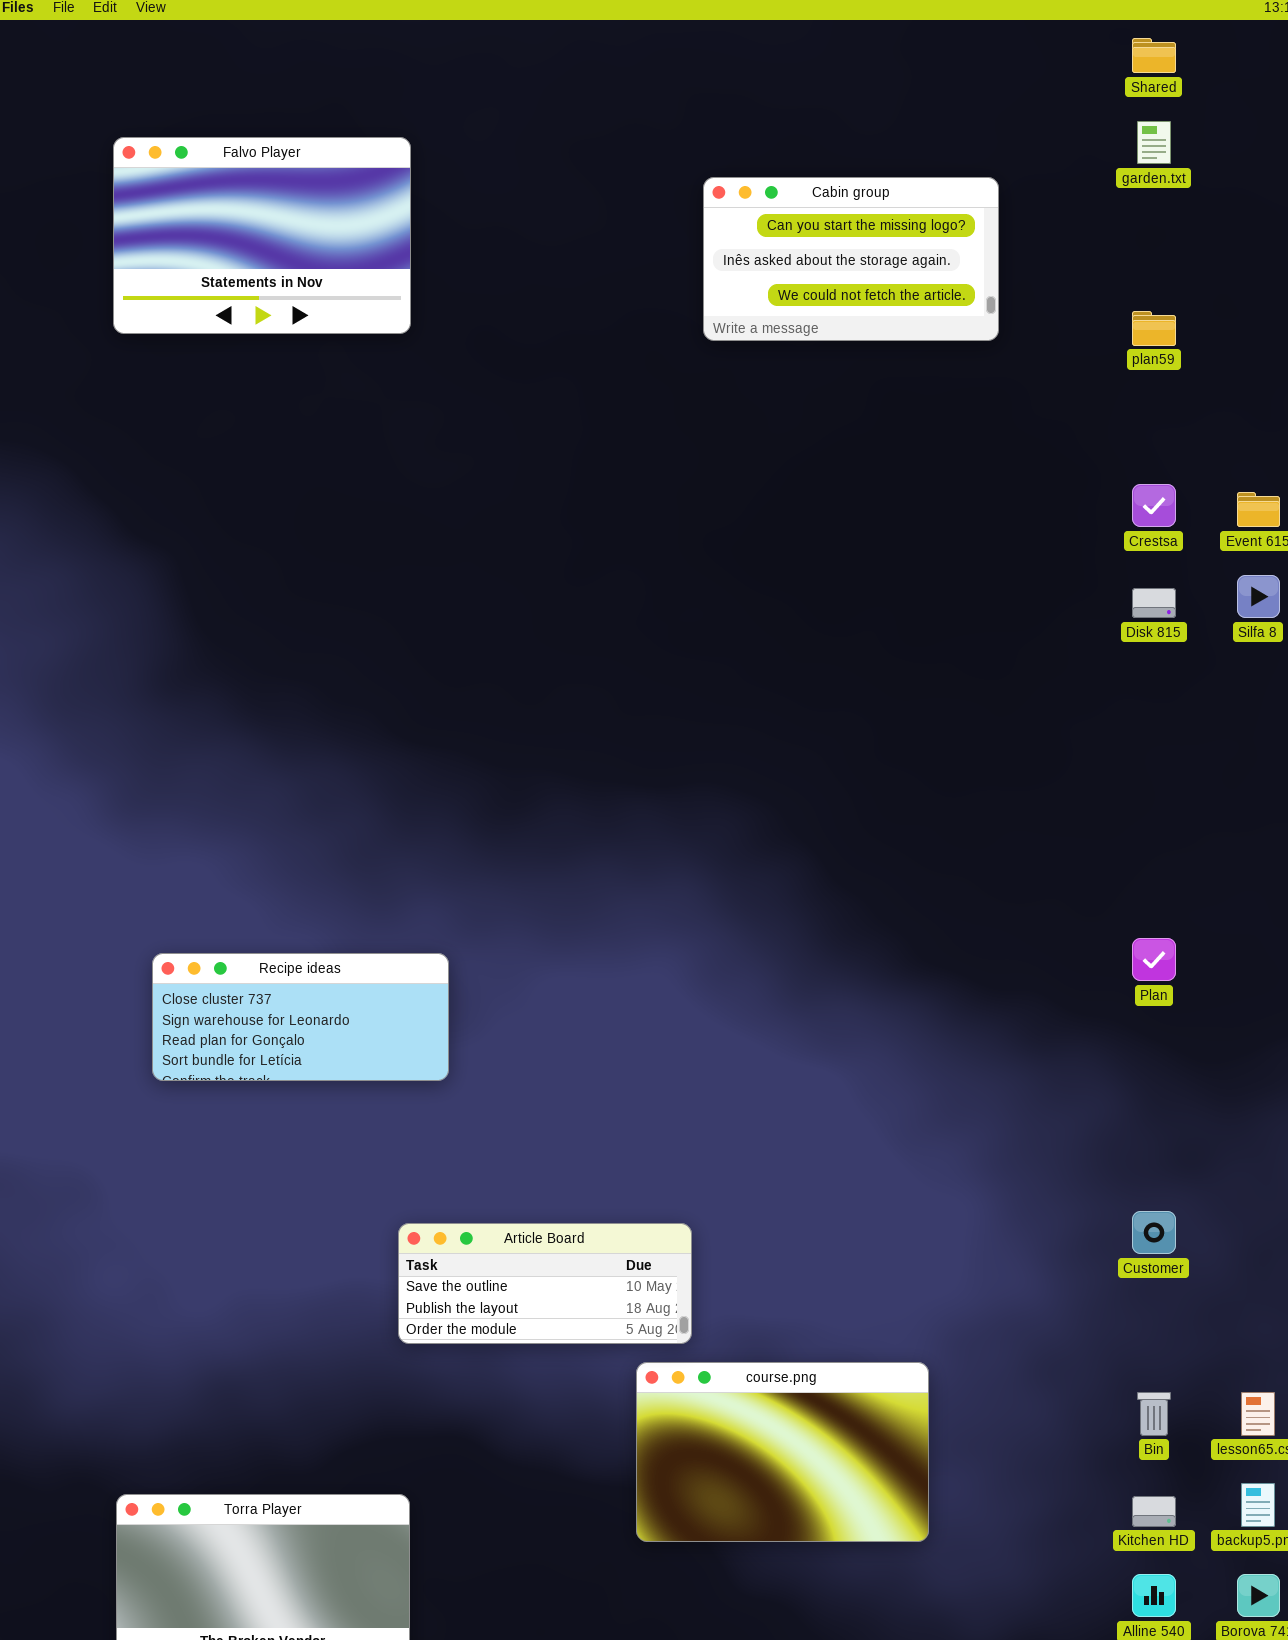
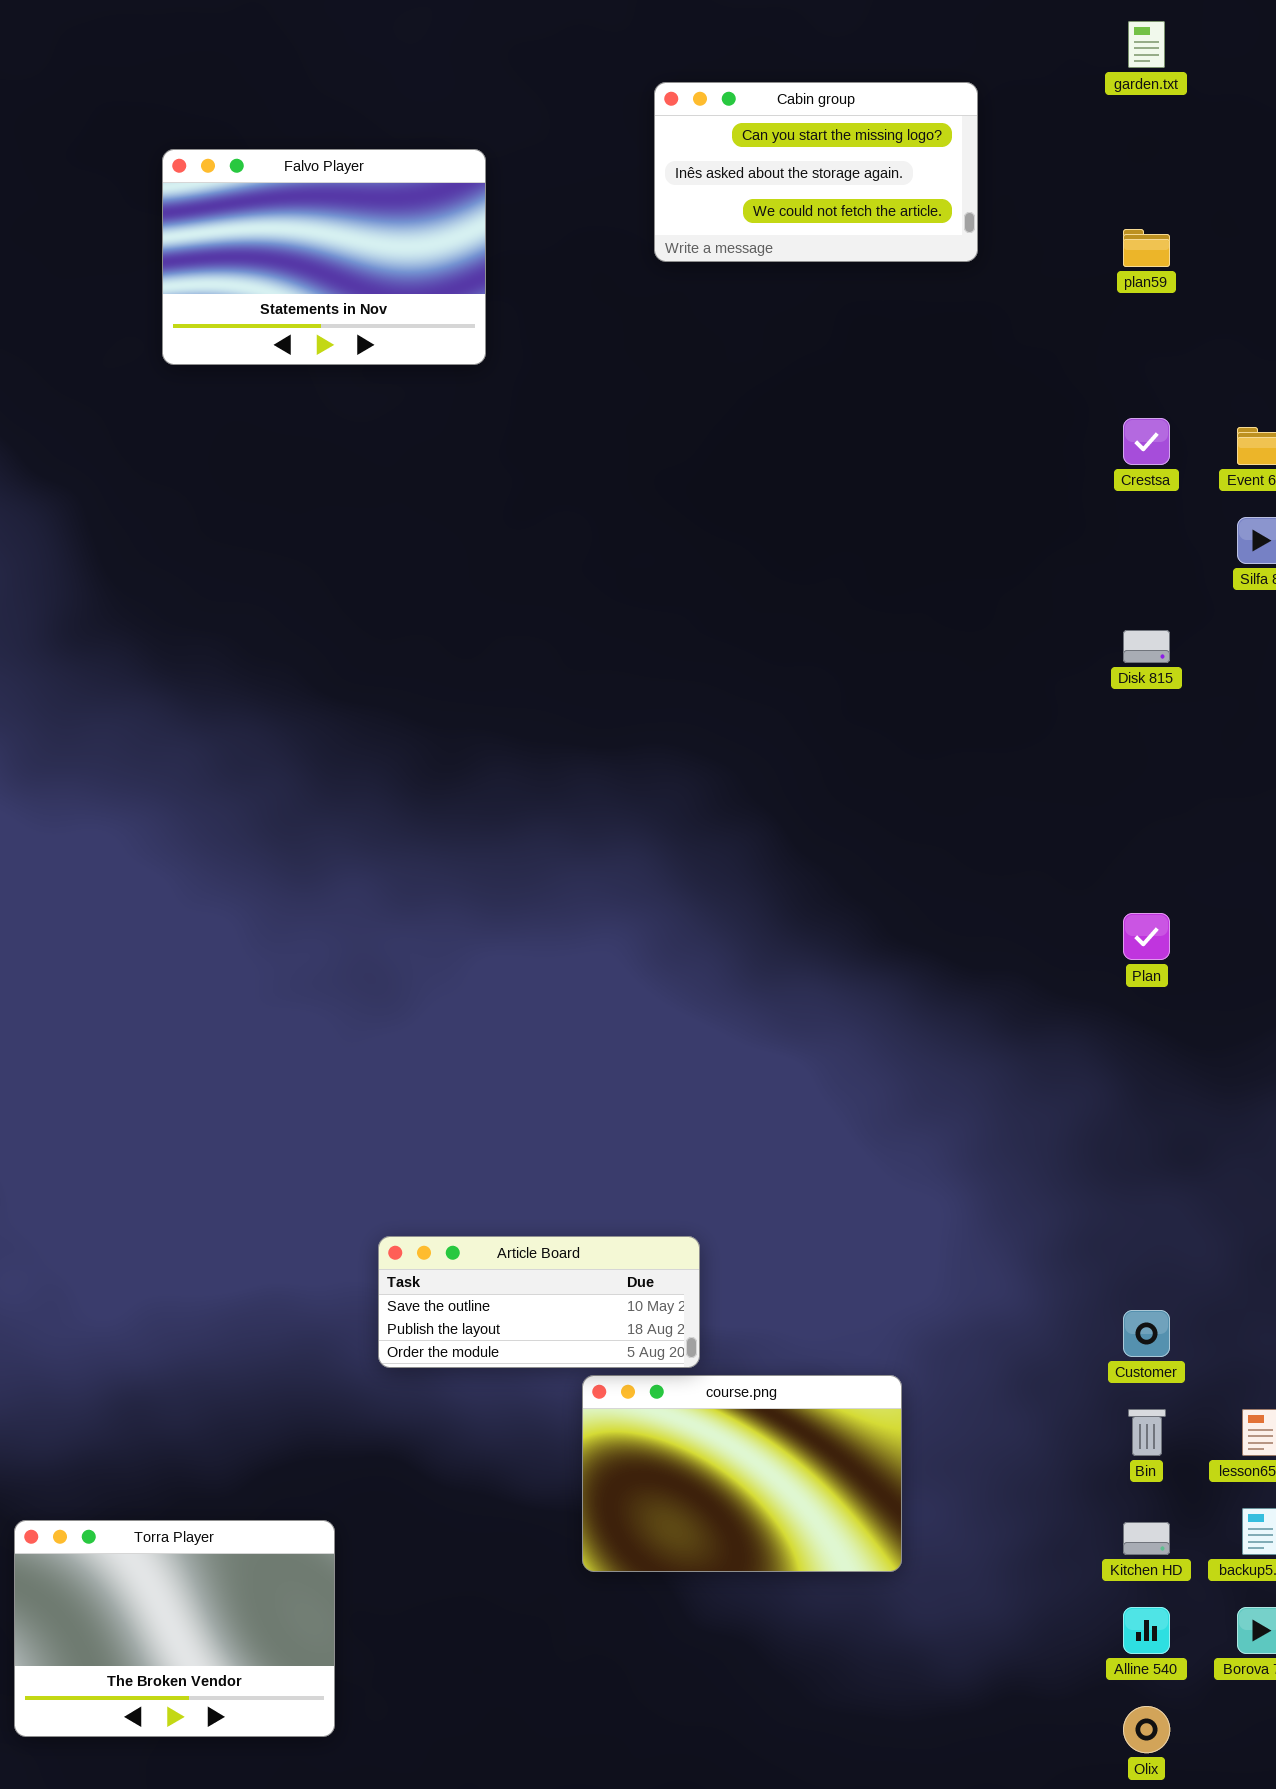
Falvo Player: [113,137,411,334] -> [162,149,486,365], moved
Disk 815: [1132,588,1176,618] -> [1123,630,1170,663], moved
Recipe ideas: [152,953,449,1081] -> none, closed
Customer: [1132,1211,1176,1254] -> [1123,1310,1170,1357], moved
Article Board: [398,1223,692,1344] -> [378,1236,700,1368], moved

